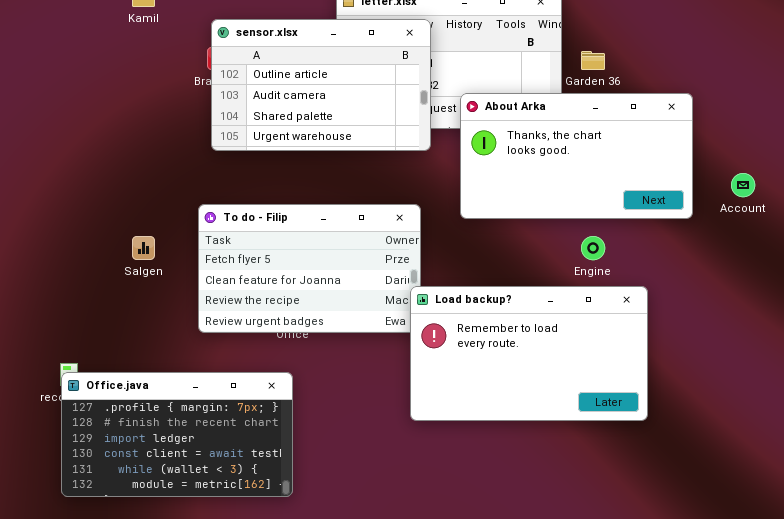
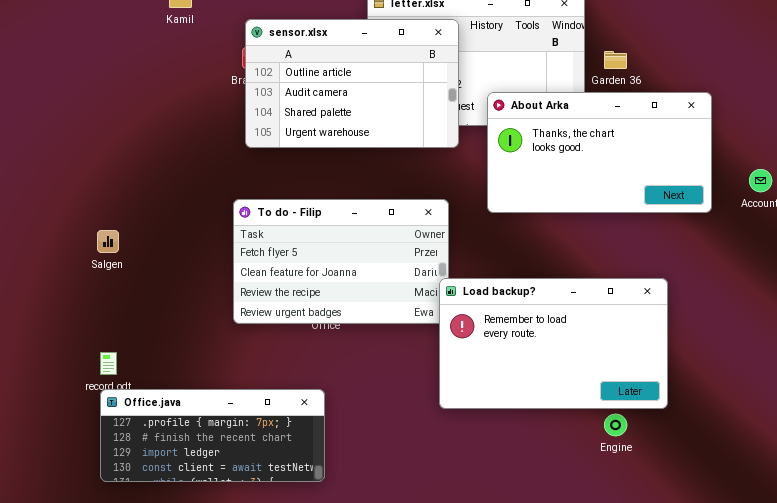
Salgen: [132,236,155,260] -> [97,230,119,253], moved
Engine: [581,236,605,260] -> [604,414,627,436], moved
Office.java: [61,372,293,497] -> [100,389,325,482], resized

